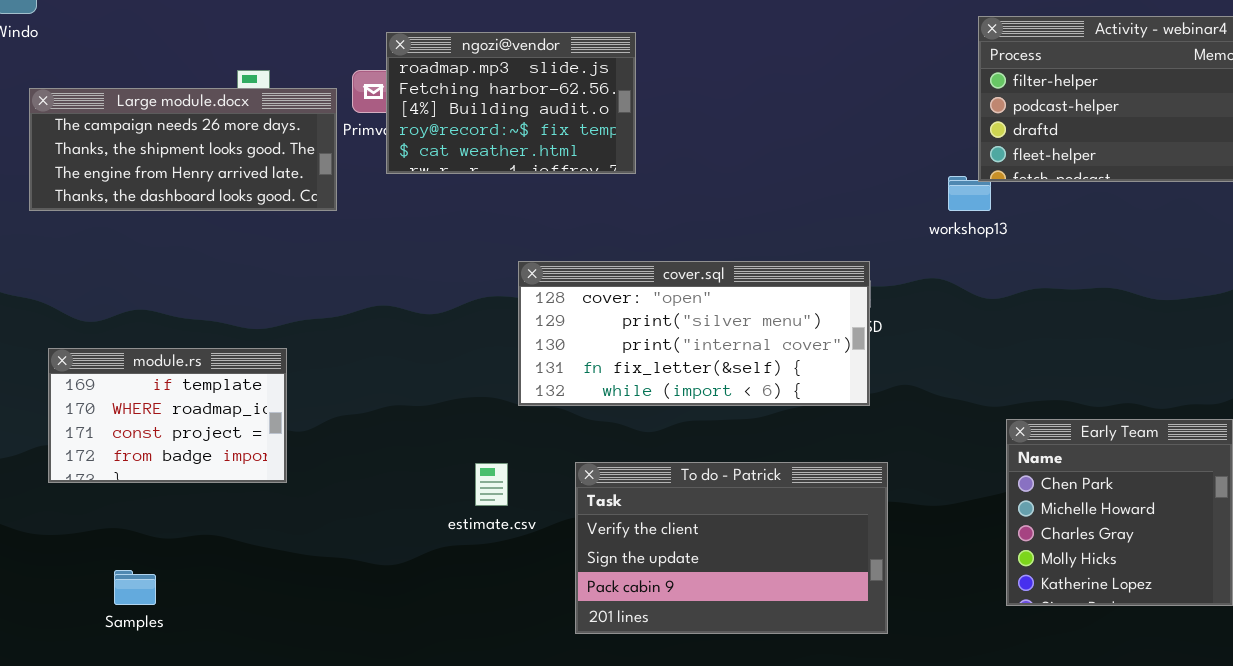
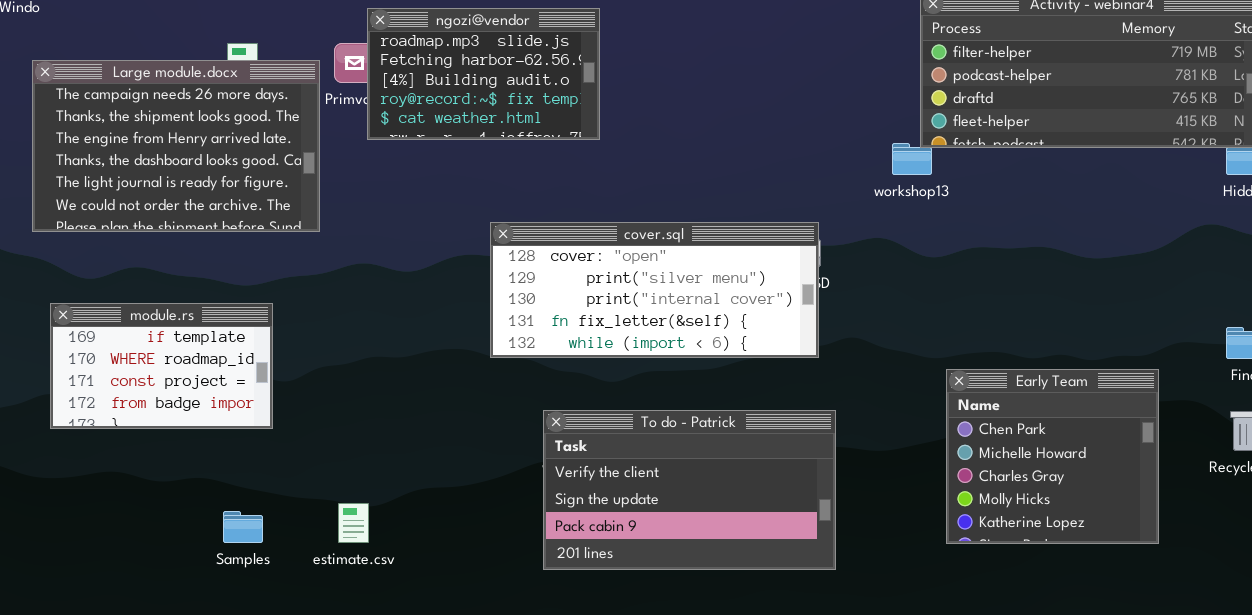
Large module.docx: [29,88,337,211] -> [32,60,320,232], resized
estimate.csv: [475,463,508,506] -> [338,503,369,543], moved
Samples: [114,570,156,605] -> [223,511,263,543], moved

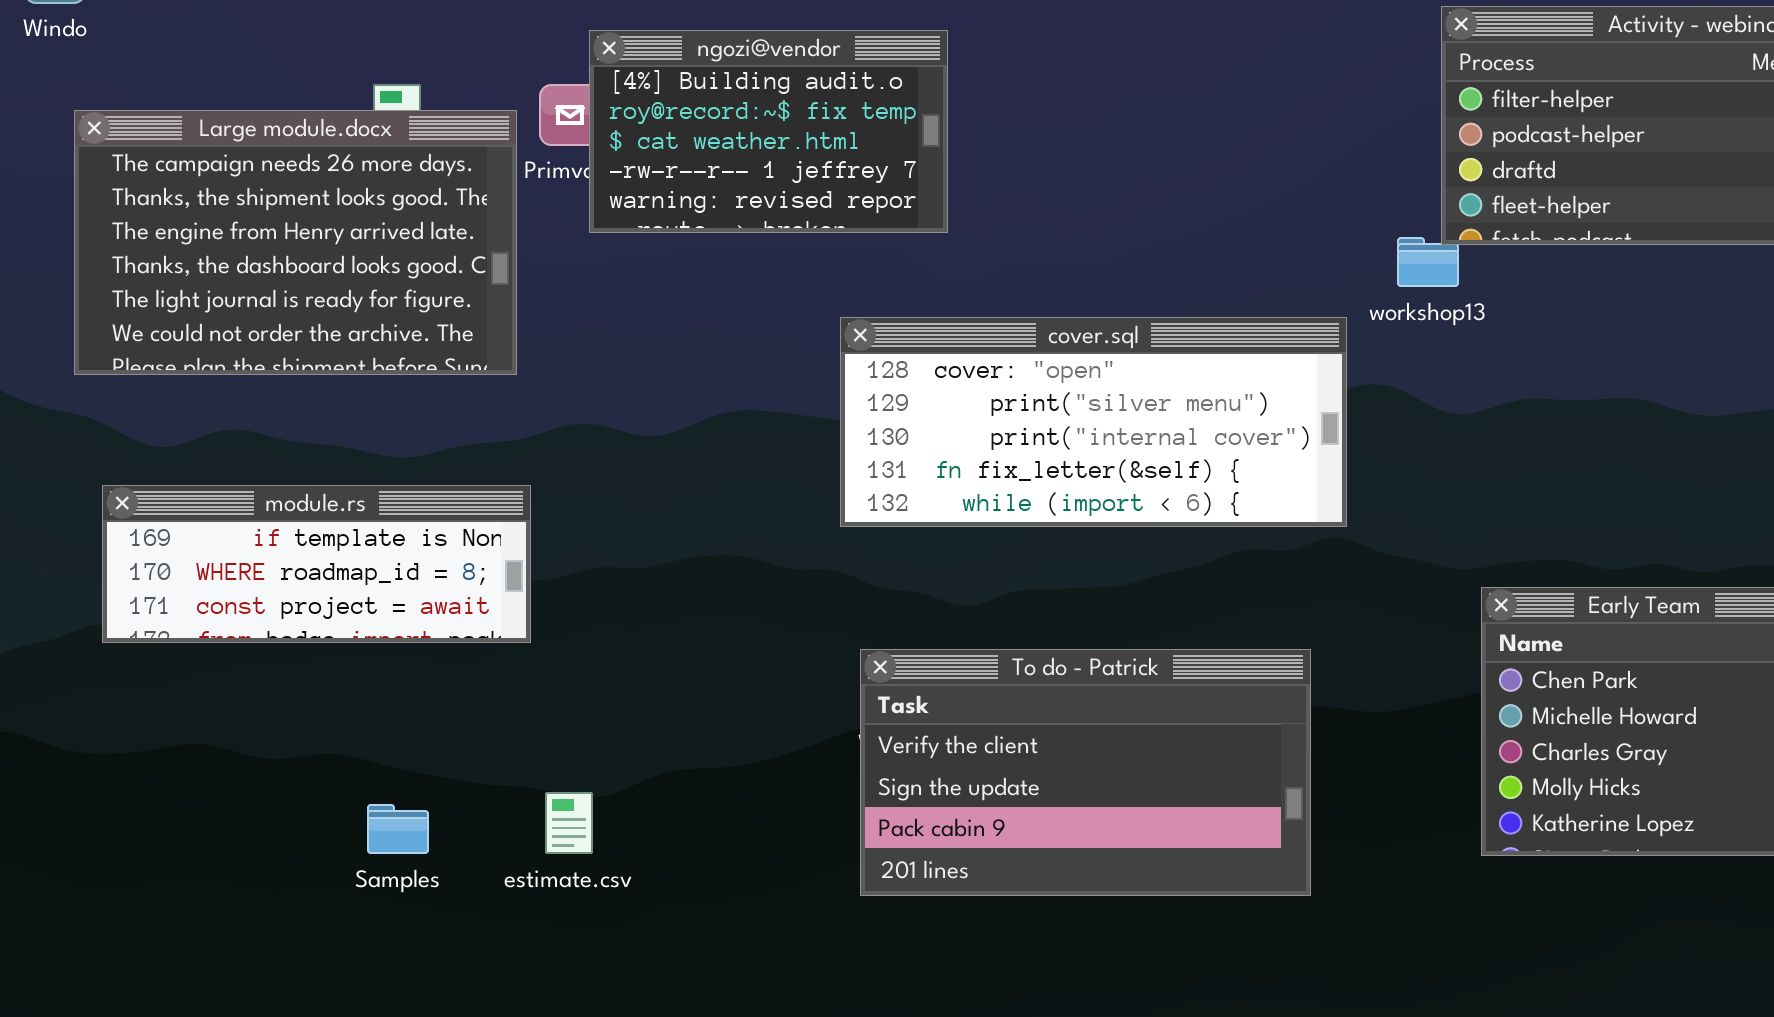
ngozi@vendor: [367,8,600,140] -> [589,30,948,233], scrolled down 2 rows
cover.sql: [490,222,819,358] -> [840,317,1347,527], moved
module.rs: [50,303,273,429] -> [102,485,531,643], resized

